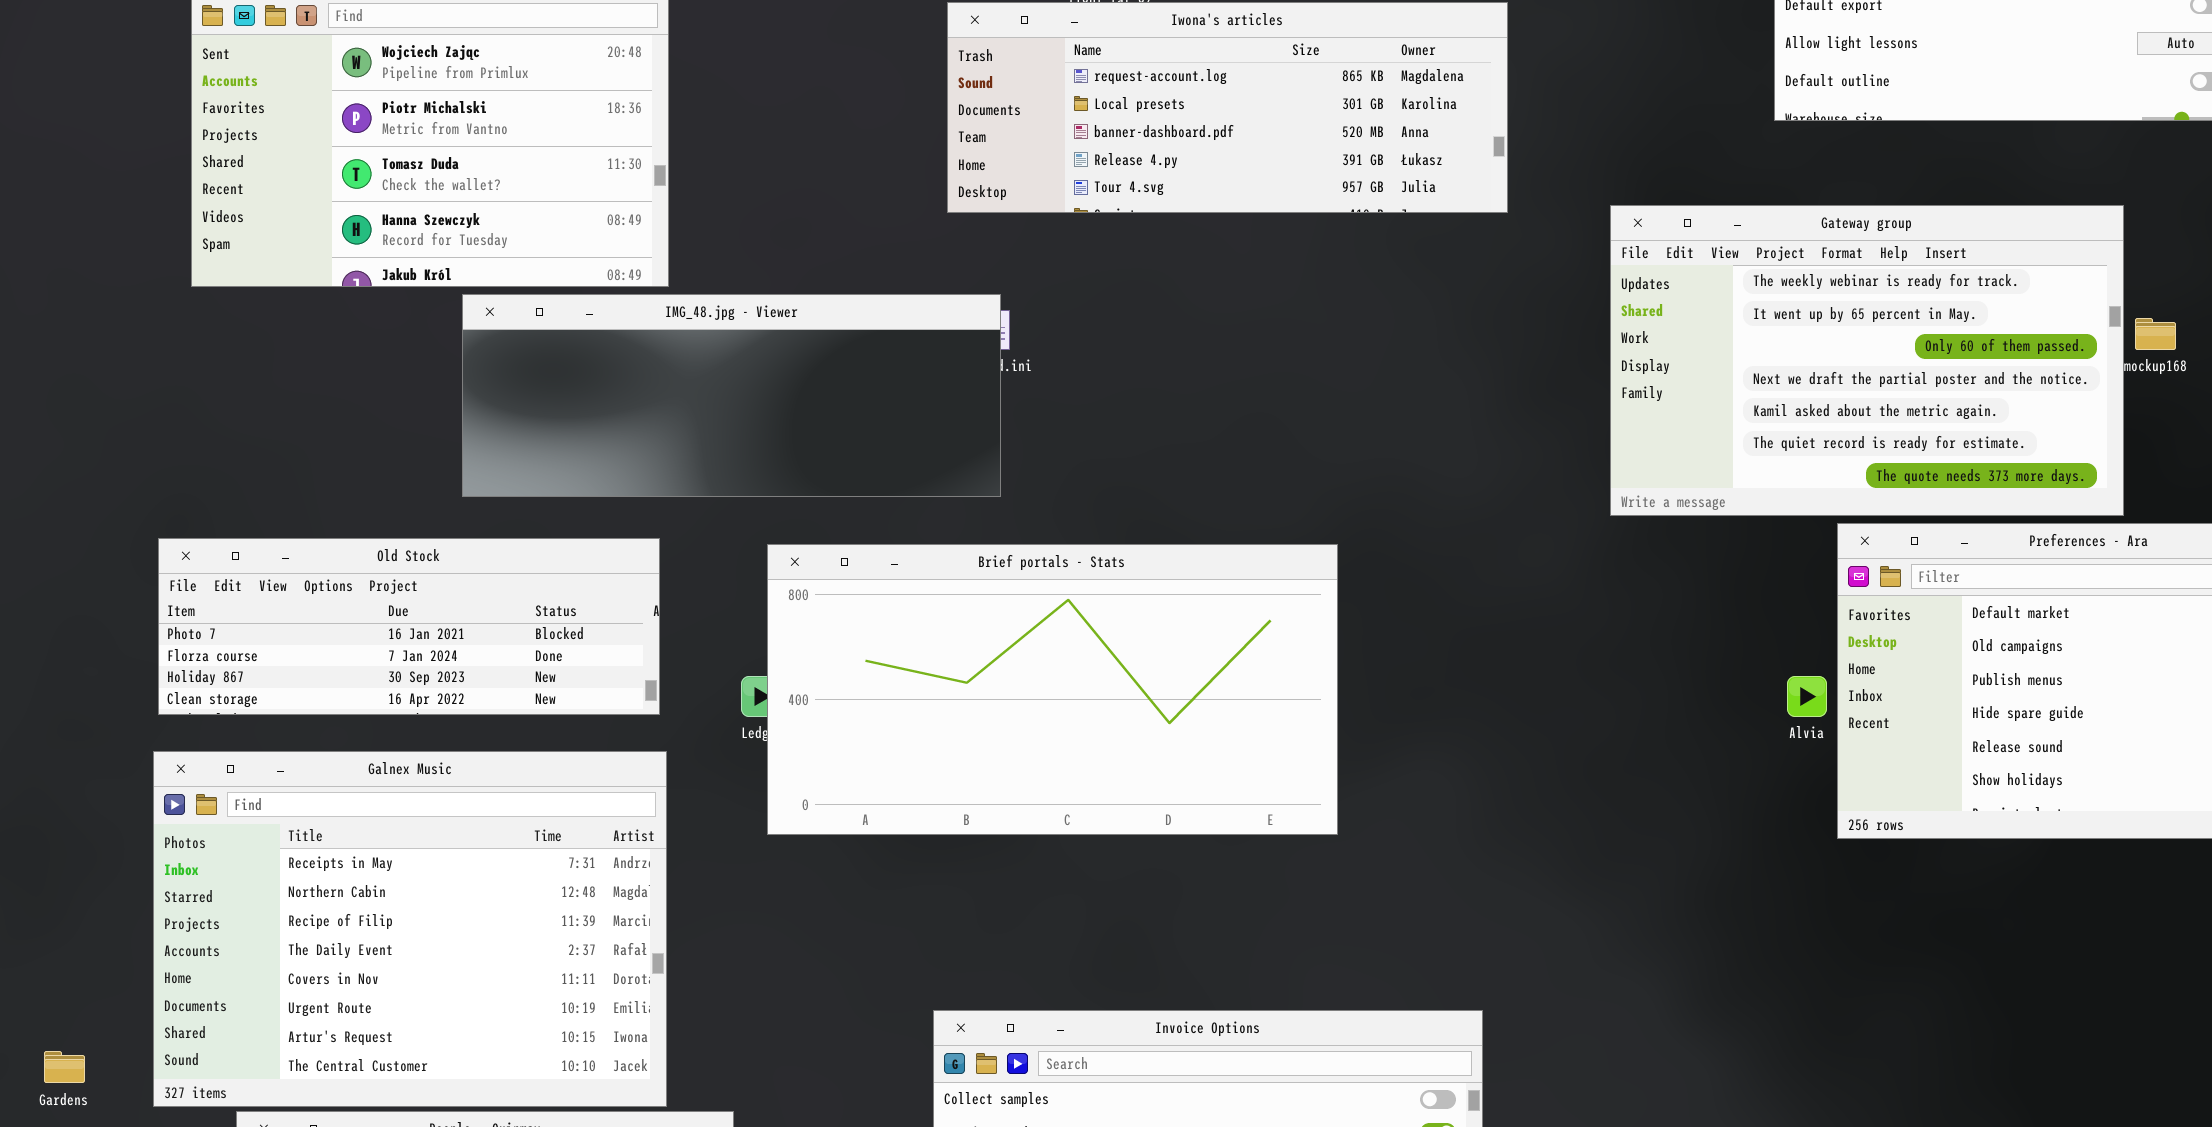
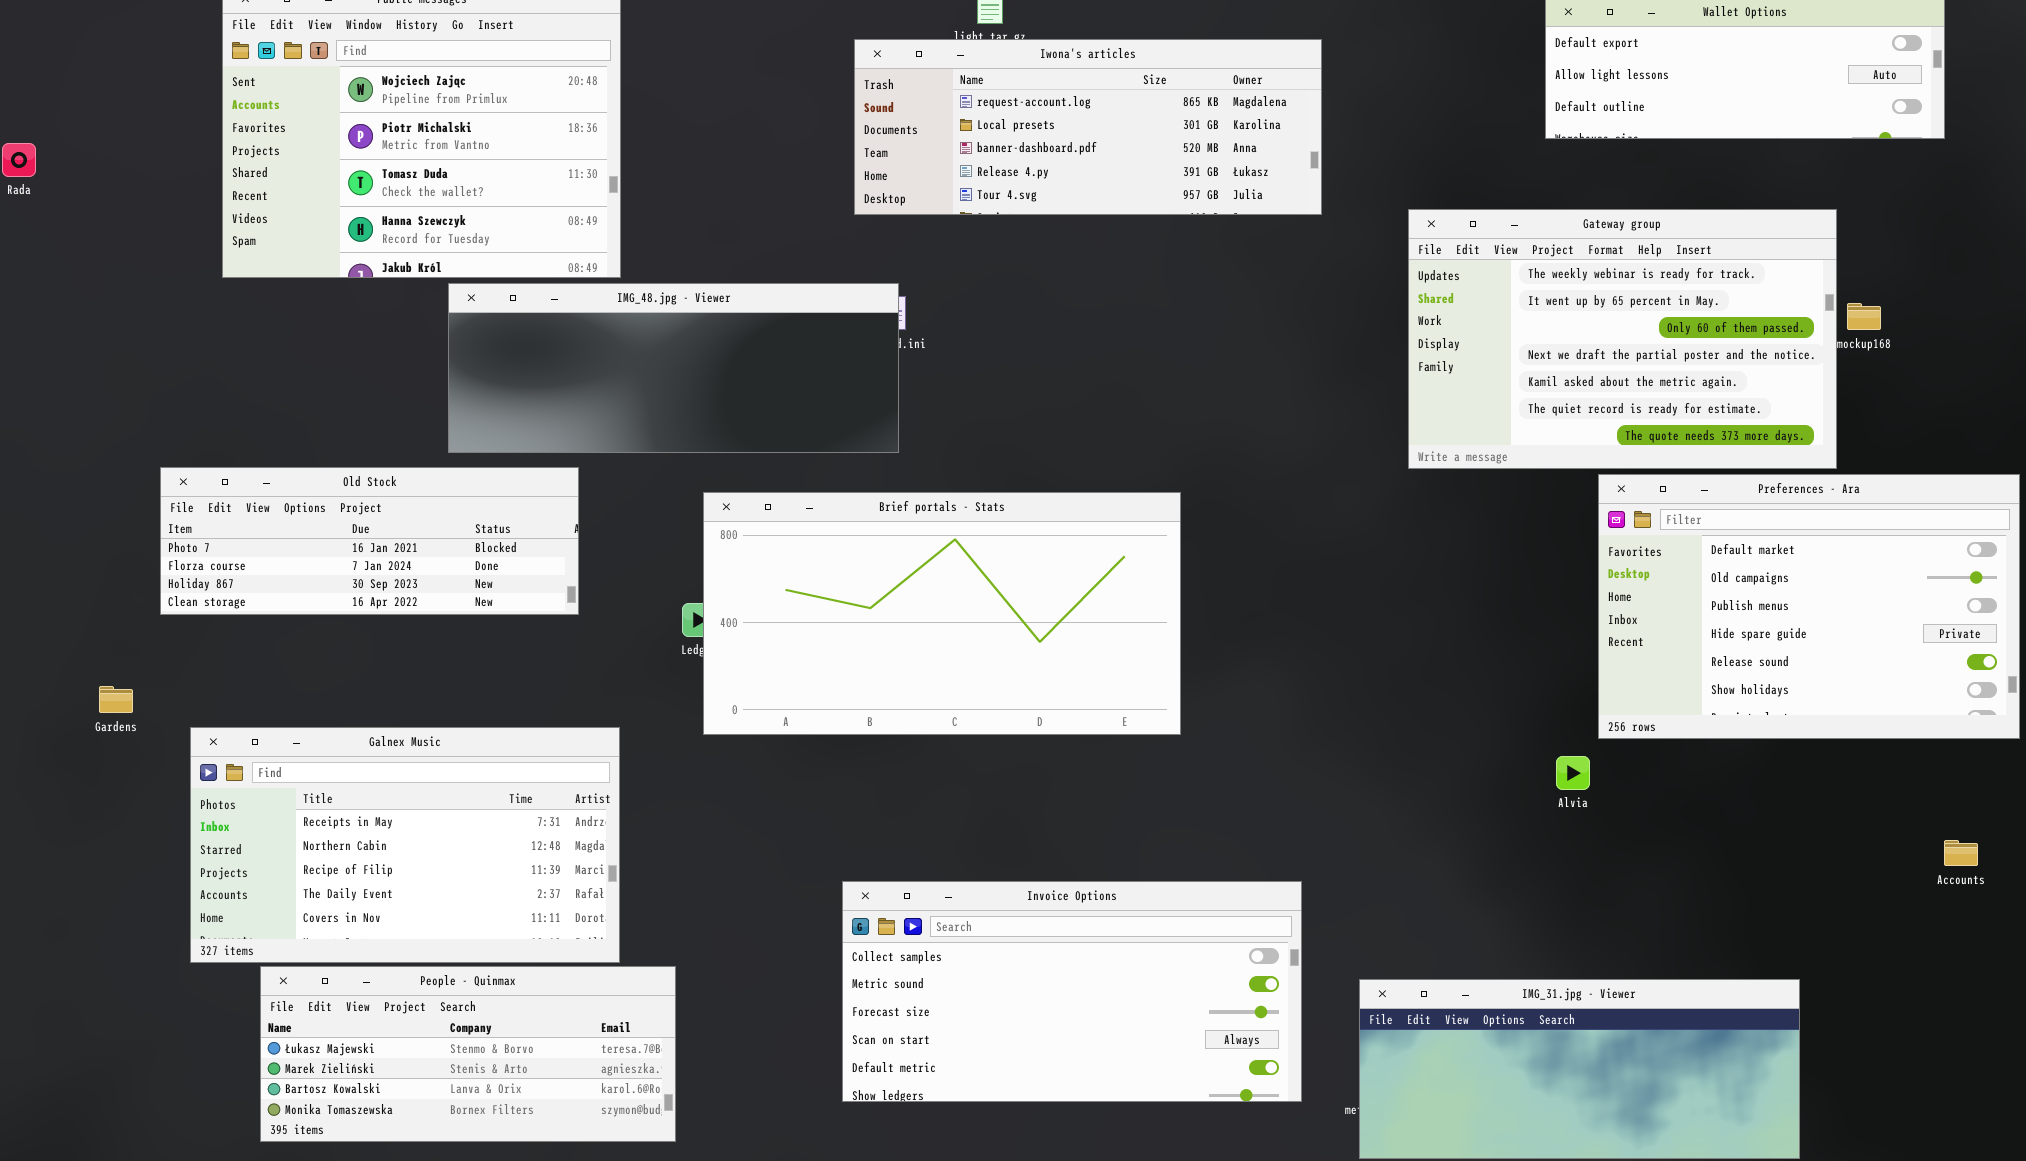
Old Stock: [158,538,660,715] -> [160,467,579,615], moved
Alvia: [1787,676,1827,717] -> [1556,756,1590,790], moved
Galnex Music: [153,751,667,1107] -> [190,727,620,963], resized
Gardens: [44,1051,85,1083] -> [99,686,133,713], moved

